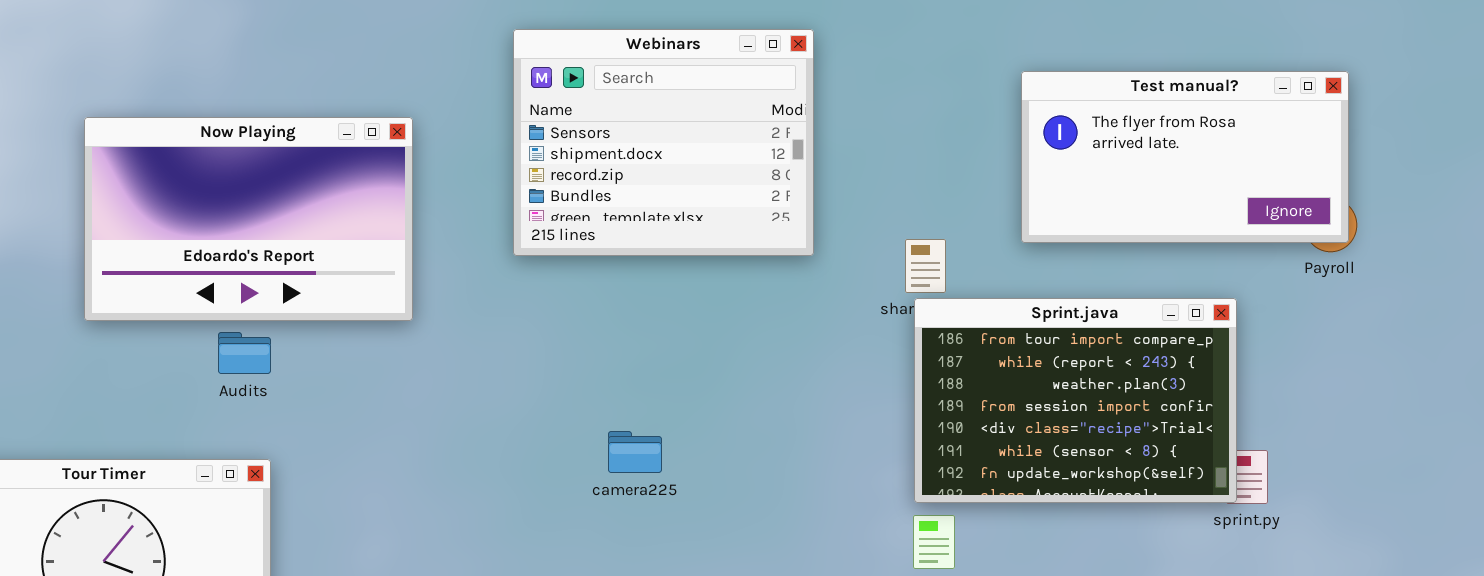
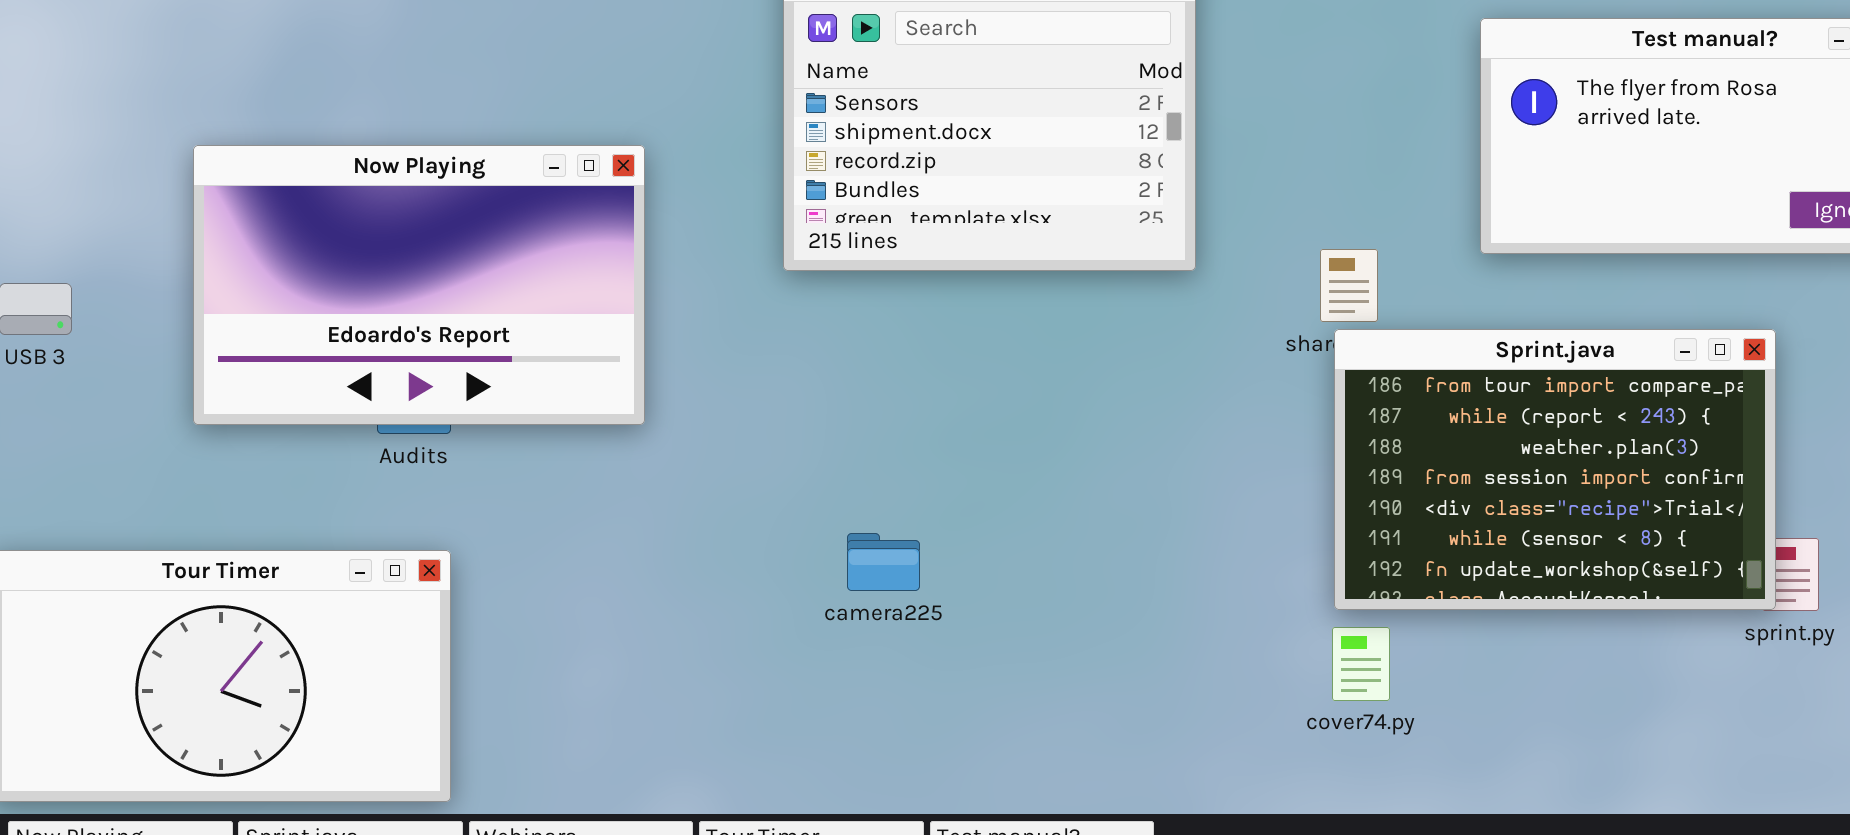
Now Playing: [84,117,413,321] -> [193,145,645,425], moved
camera225: [608,431,662,473] -> [847,533,920,591], moved

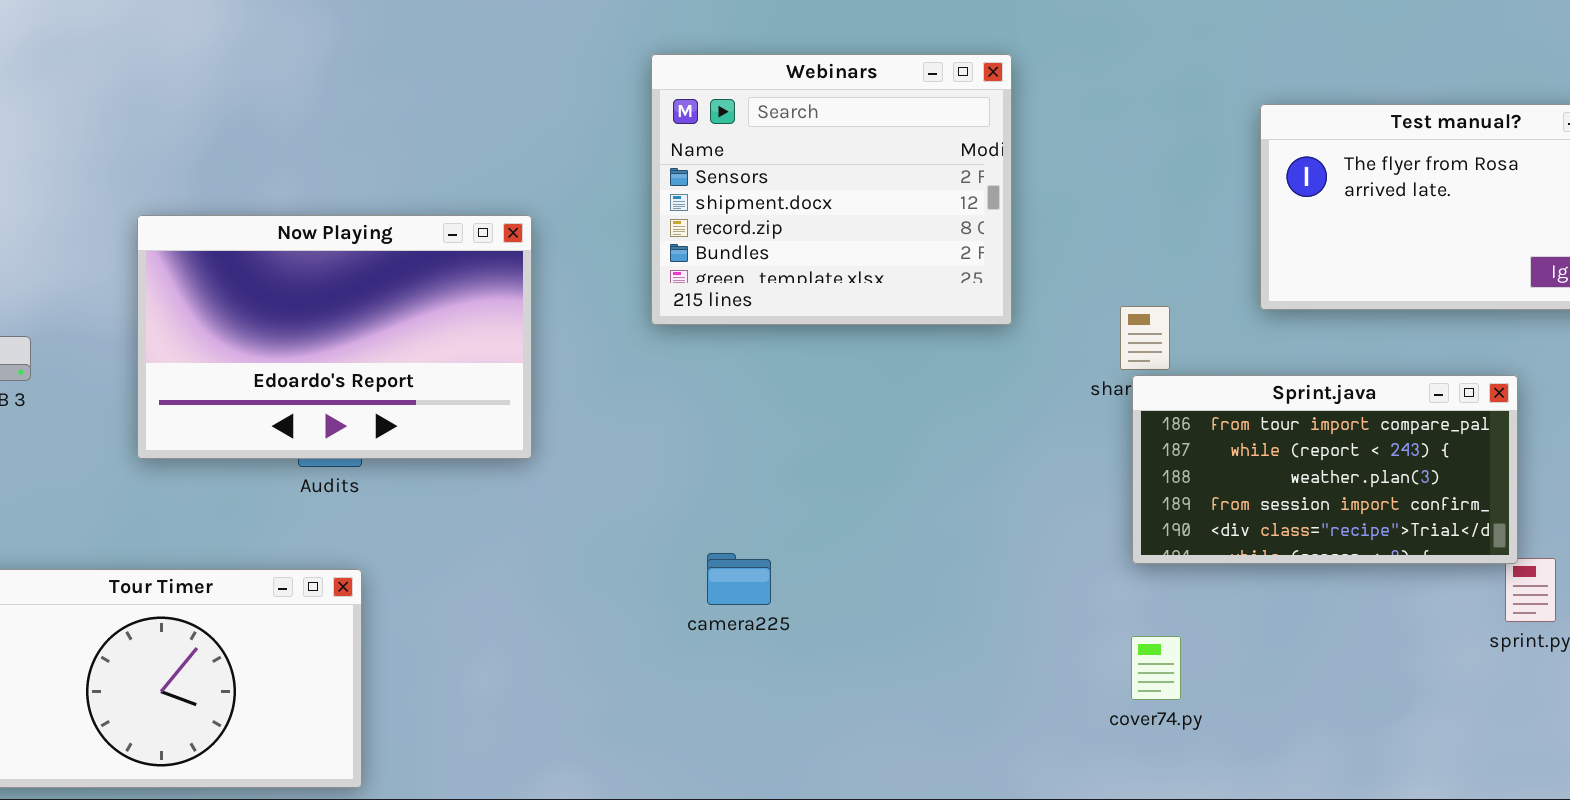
Sprint.java: [1334,329,1776,610] -> [1132,375,1518,564], resized

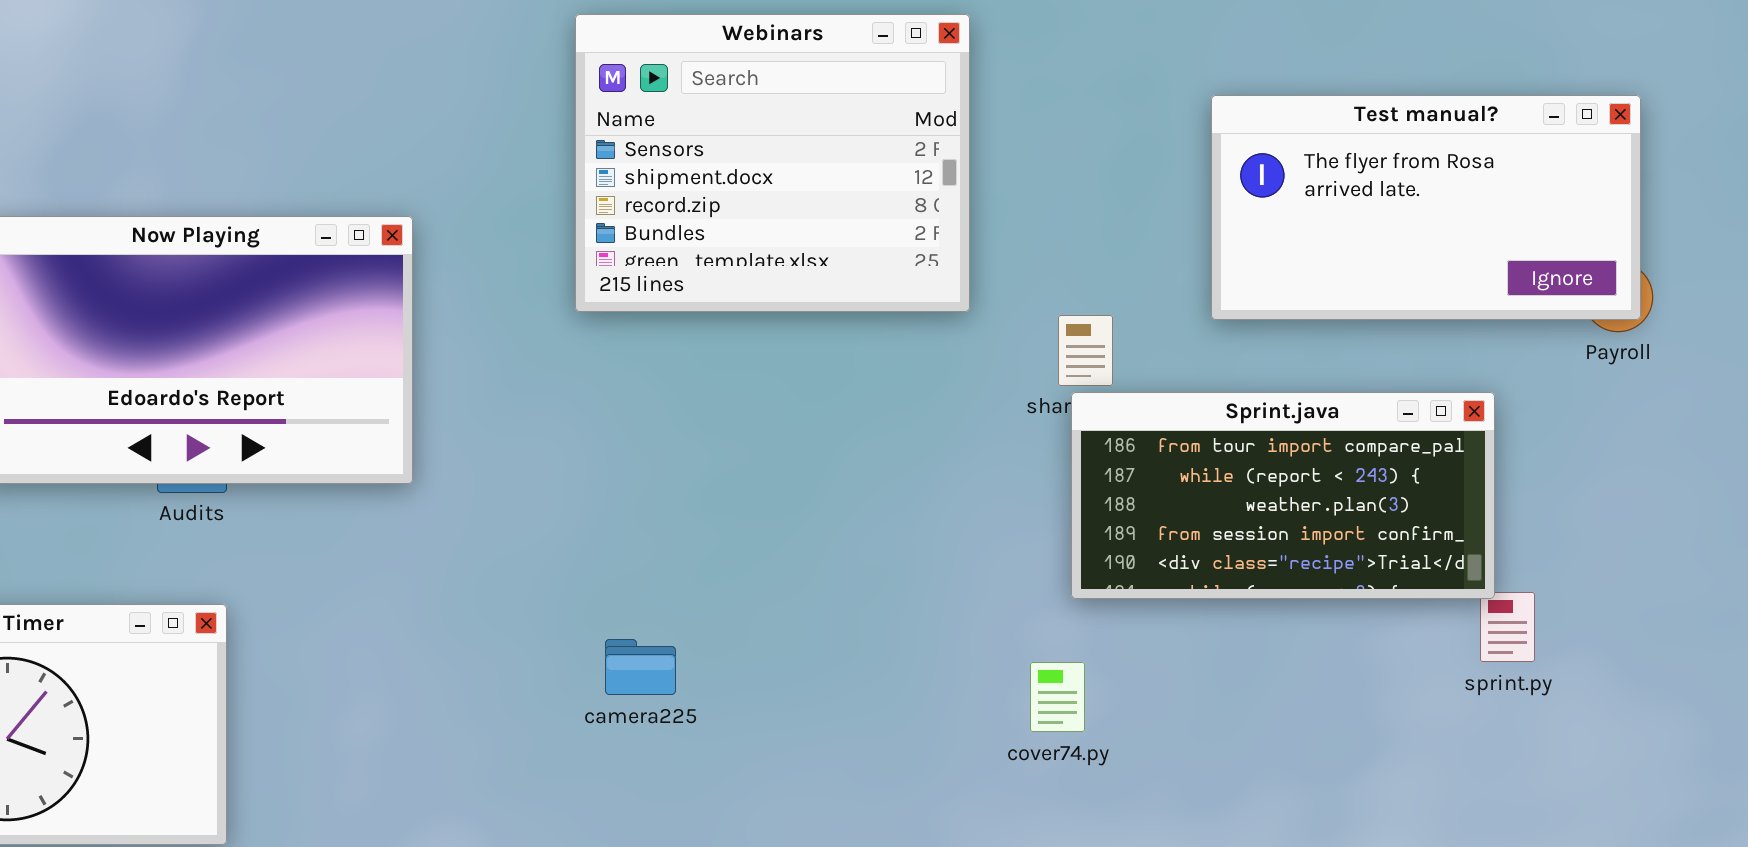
Webinars: [651,54,1012,325] -> [575,14,970,312], moved
camera225: [707,553,771,605] -> [605,639,676,695], moved
cover74.py: [1131,636,1181,700] -> [1030,662,1085,732], moved

